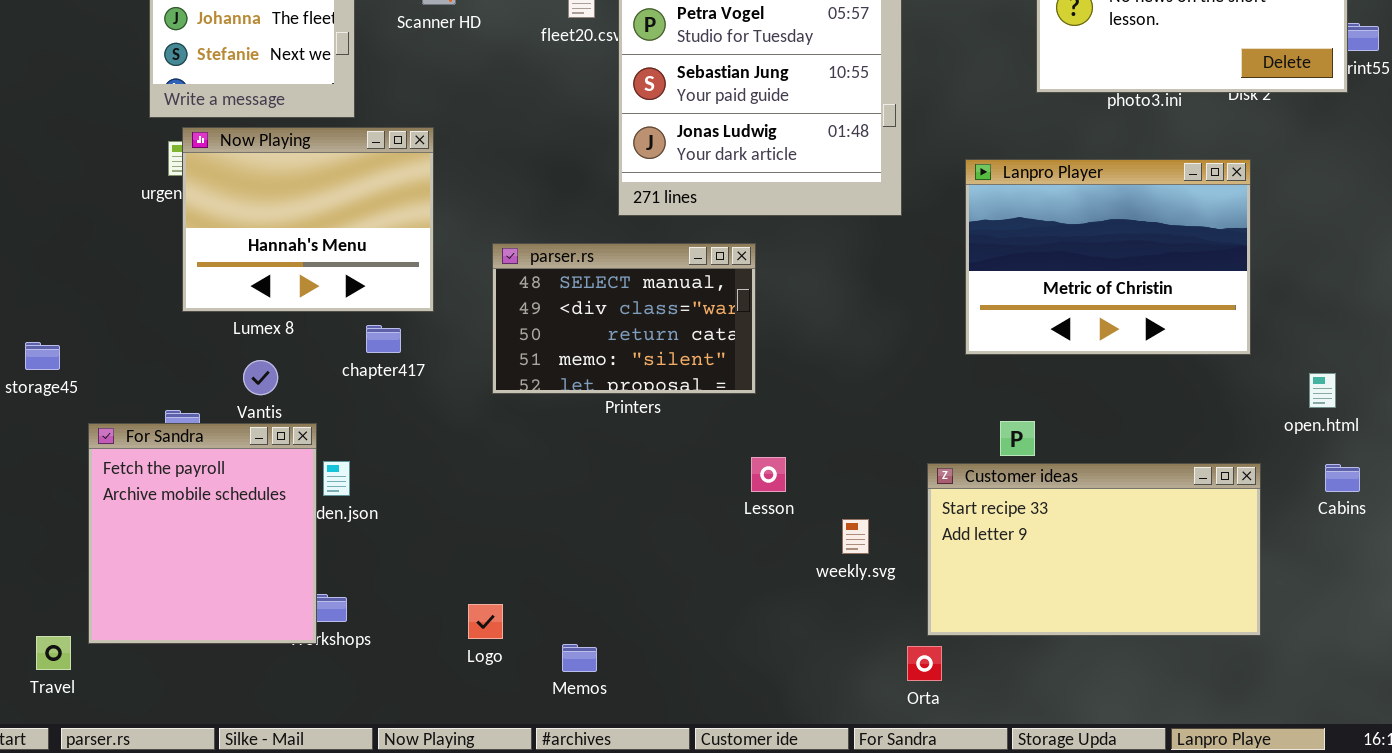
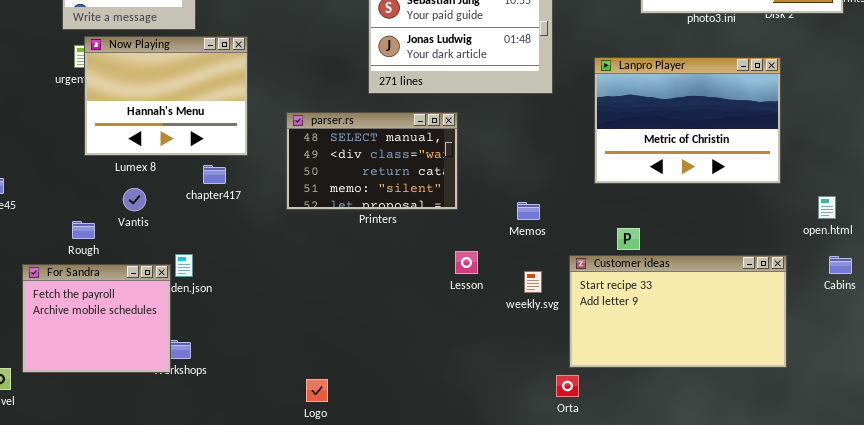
For Sandra: [88,423,317,644] -> [22,264,171,373], resized
weekly.svg: [842,519,869,554] -> [524,271,542,293], moved
Logo: [468,604,503,639] -> [306,379,328,402], moved
Memos: [562,644,597,672] -> [517,202,540,220], moved

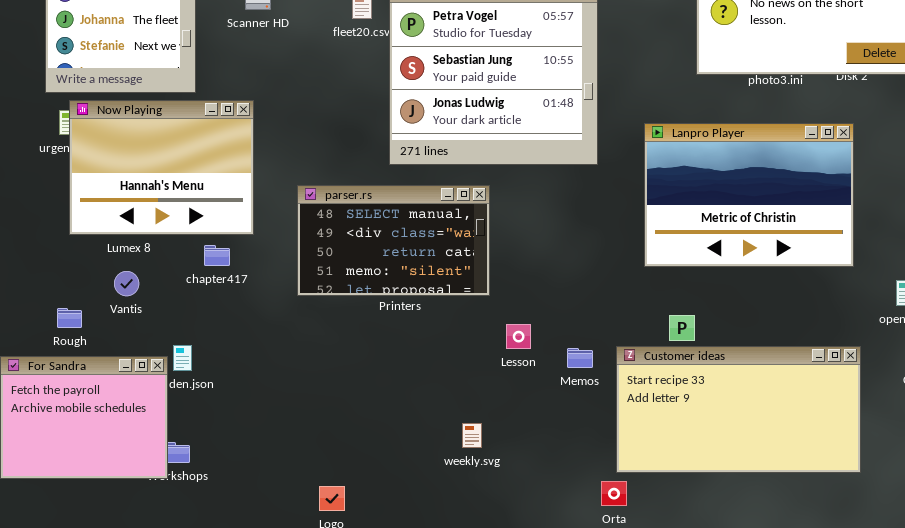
Memos: [517,202,540,220] -> [567,348,593,368], moved
Lesson: [455,251,478,274] -> [506,324,531,349], moved
weekly.svg: [524,271,542,293] -> [462,423,482,448], moved

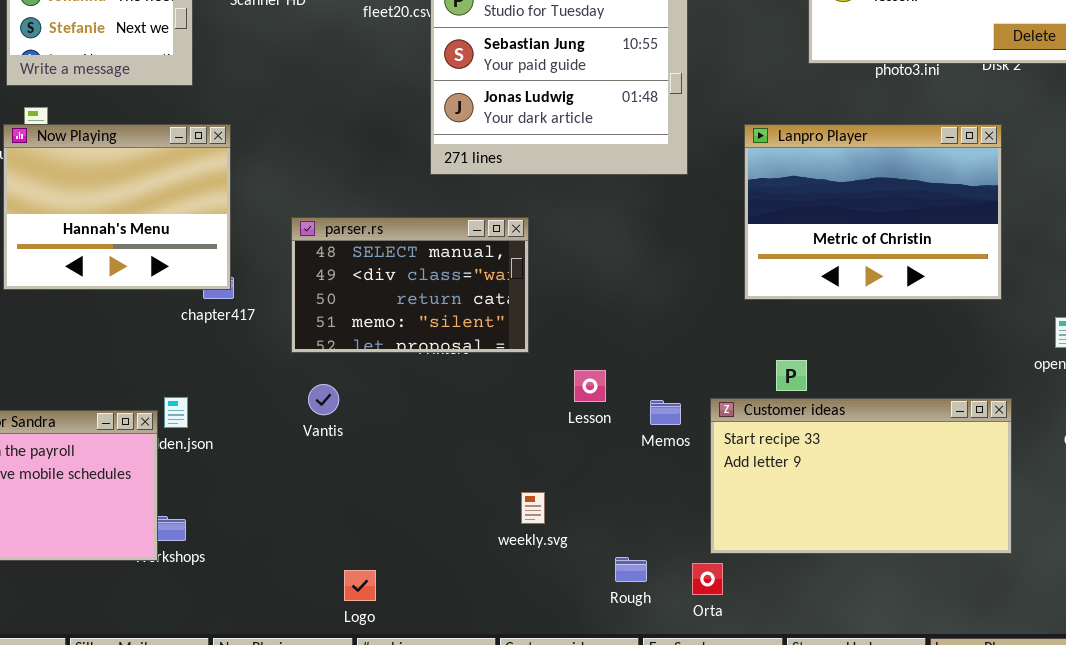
Now Playing: [69,100,254,235] -> [3,124,231,290], moved
parser.rs: [297,185,490,296] -> [291,217,529,353], moved
Vantis: [114,271,139,296] -> [308,384,339,415], moved
Rough: [57,308,82,328] -> [615,557,647,582], moved

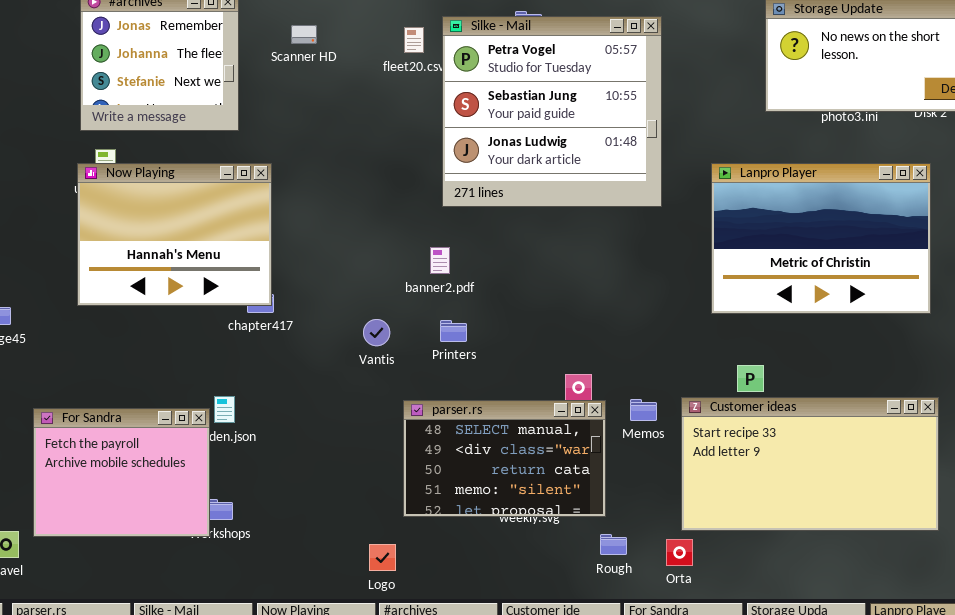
parser.rs: [291,217,529,353] -> [403,400,606,517], moved
Vantis: [308,384,339,415] -> [363,319,390,346], moved

